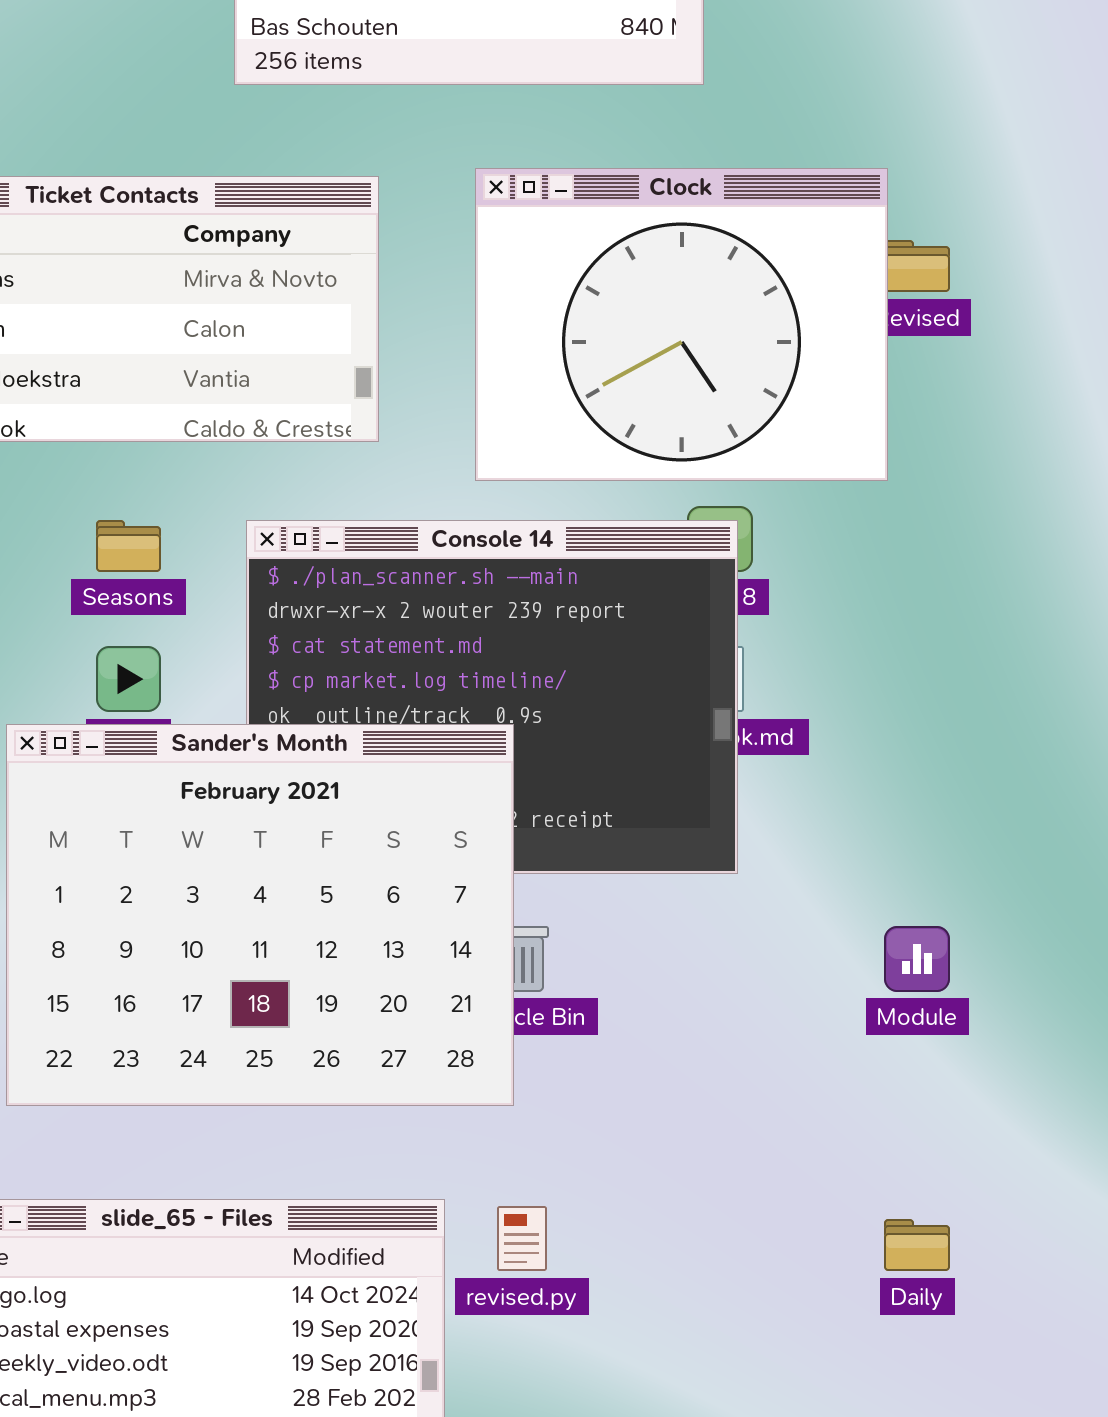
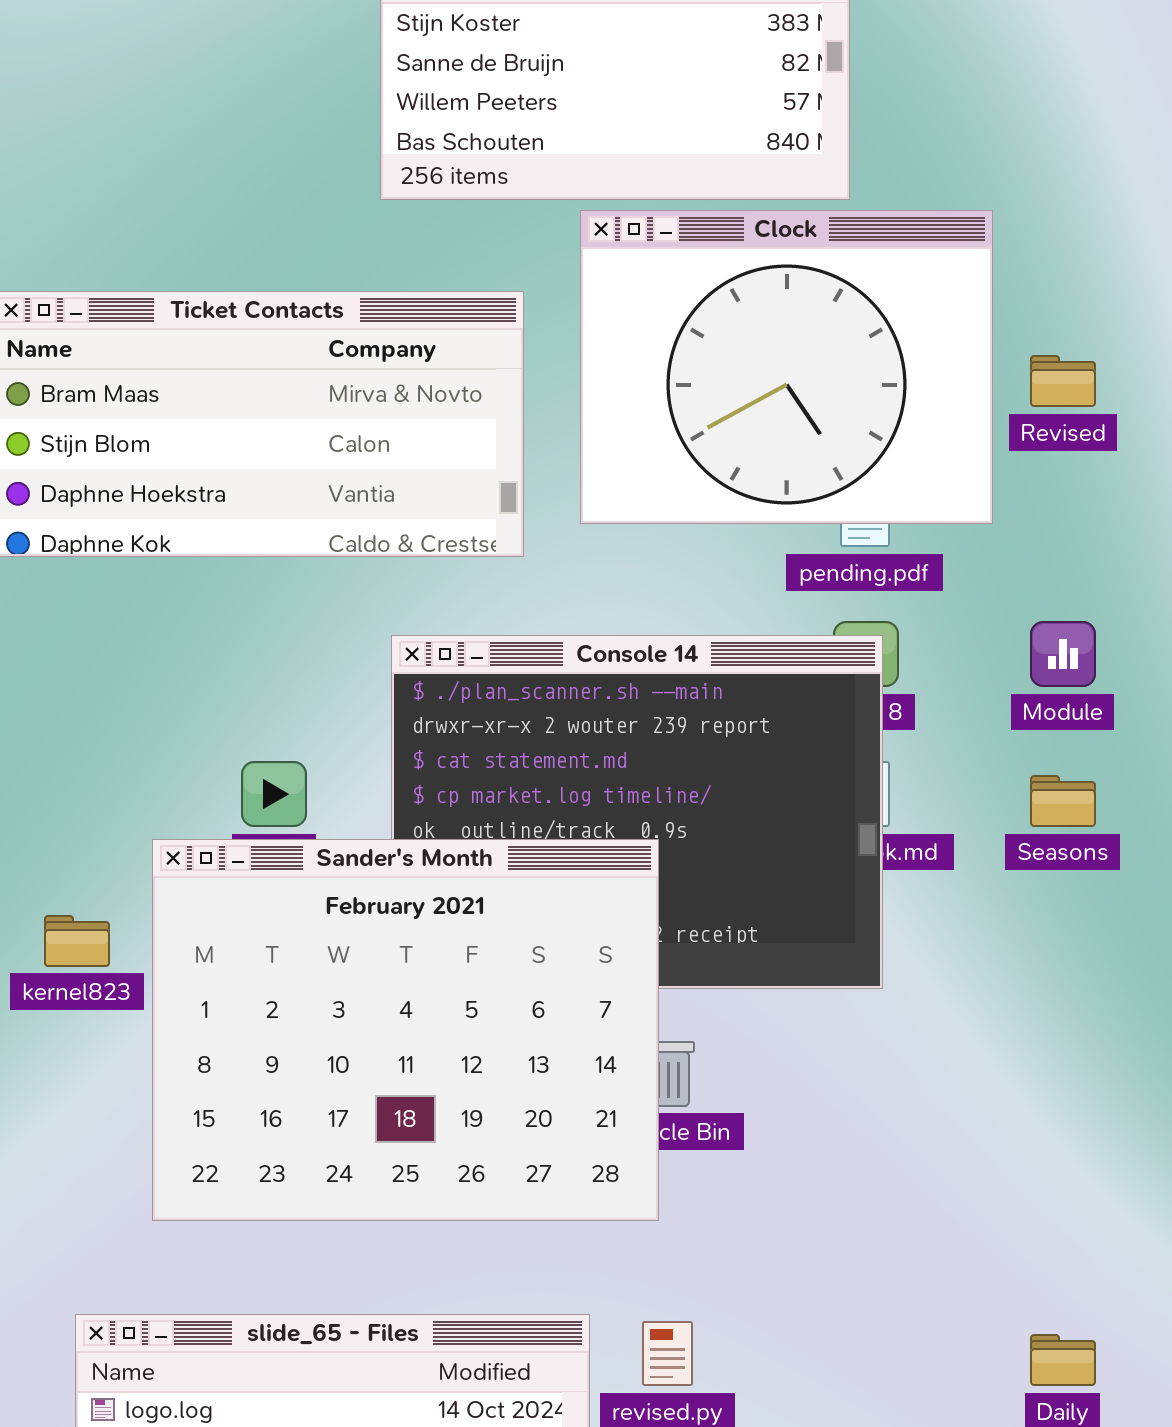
Clock: [475,168,888,481] -> [580,210,993,524], moved
Seasons: [96,520,161,572] -> [1030,775,1096,827], moved
Module: [884,926,950,992] -> [1030,621,1096,687], moved

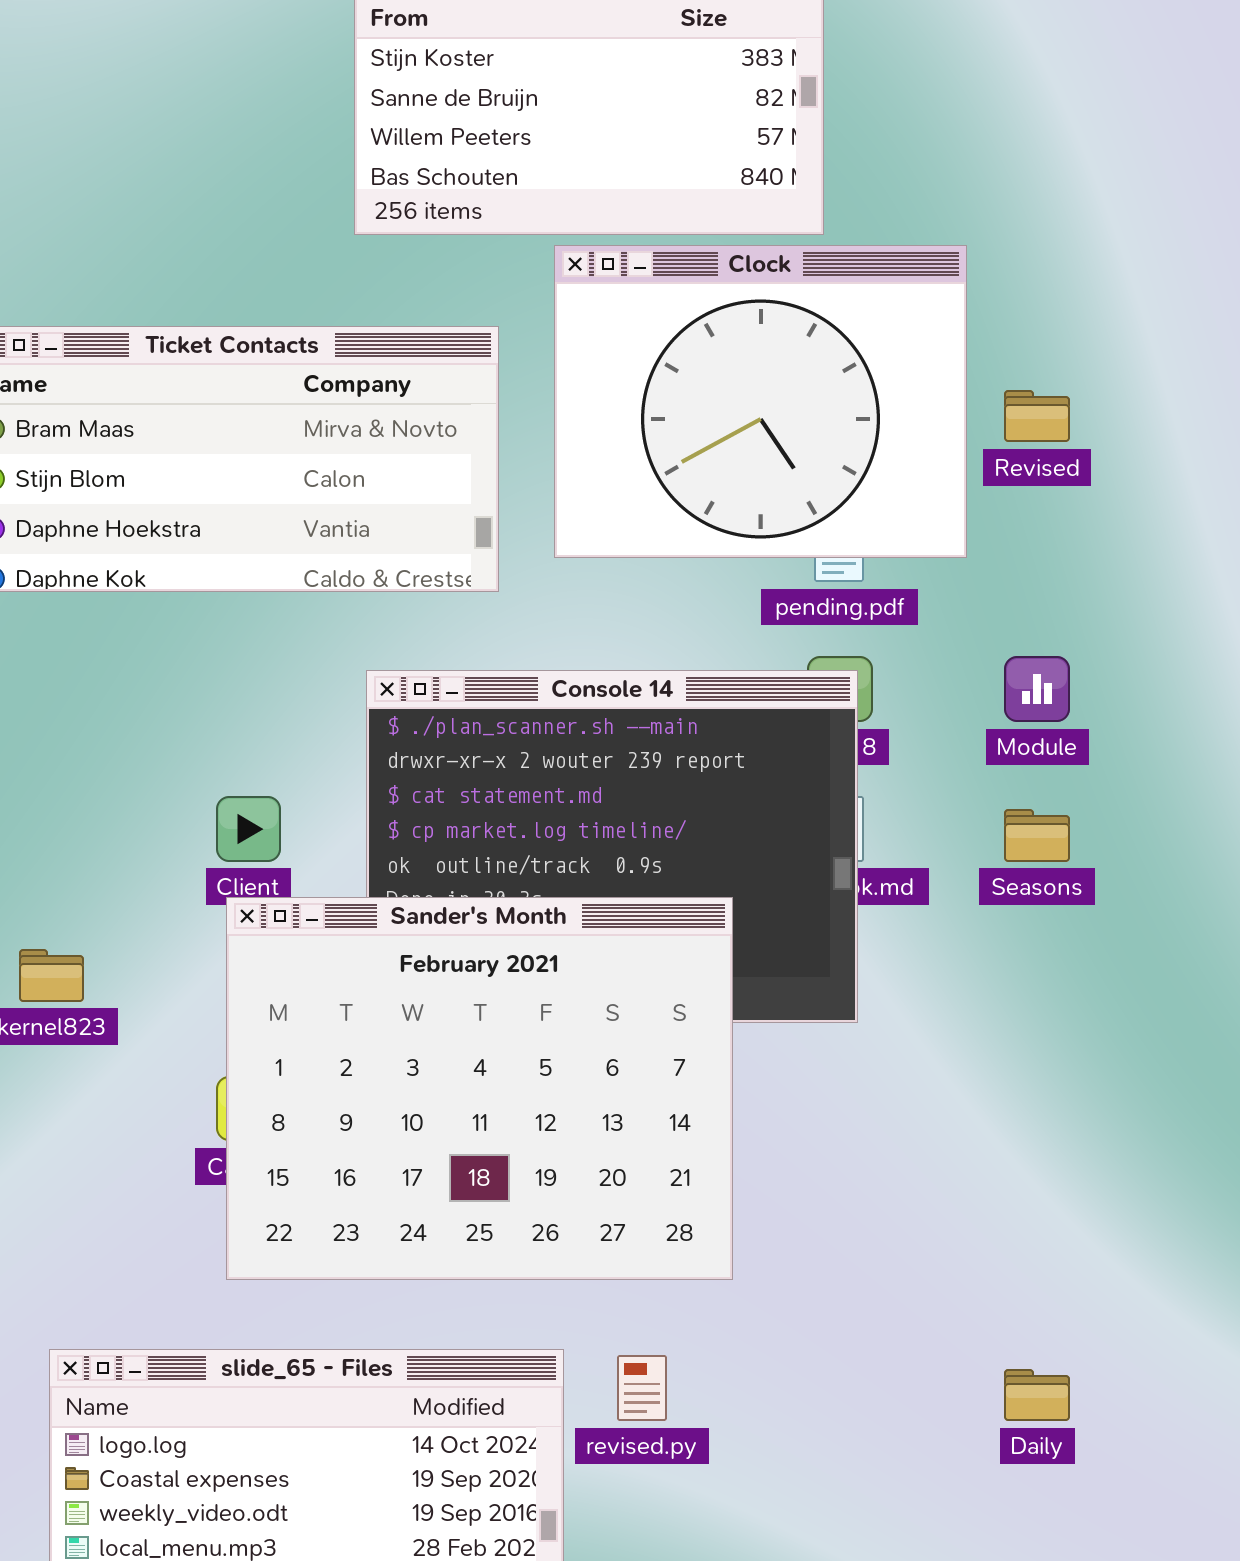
Sander's Month: [152,839,659,1221] -> [226,897,733,1280], moved

